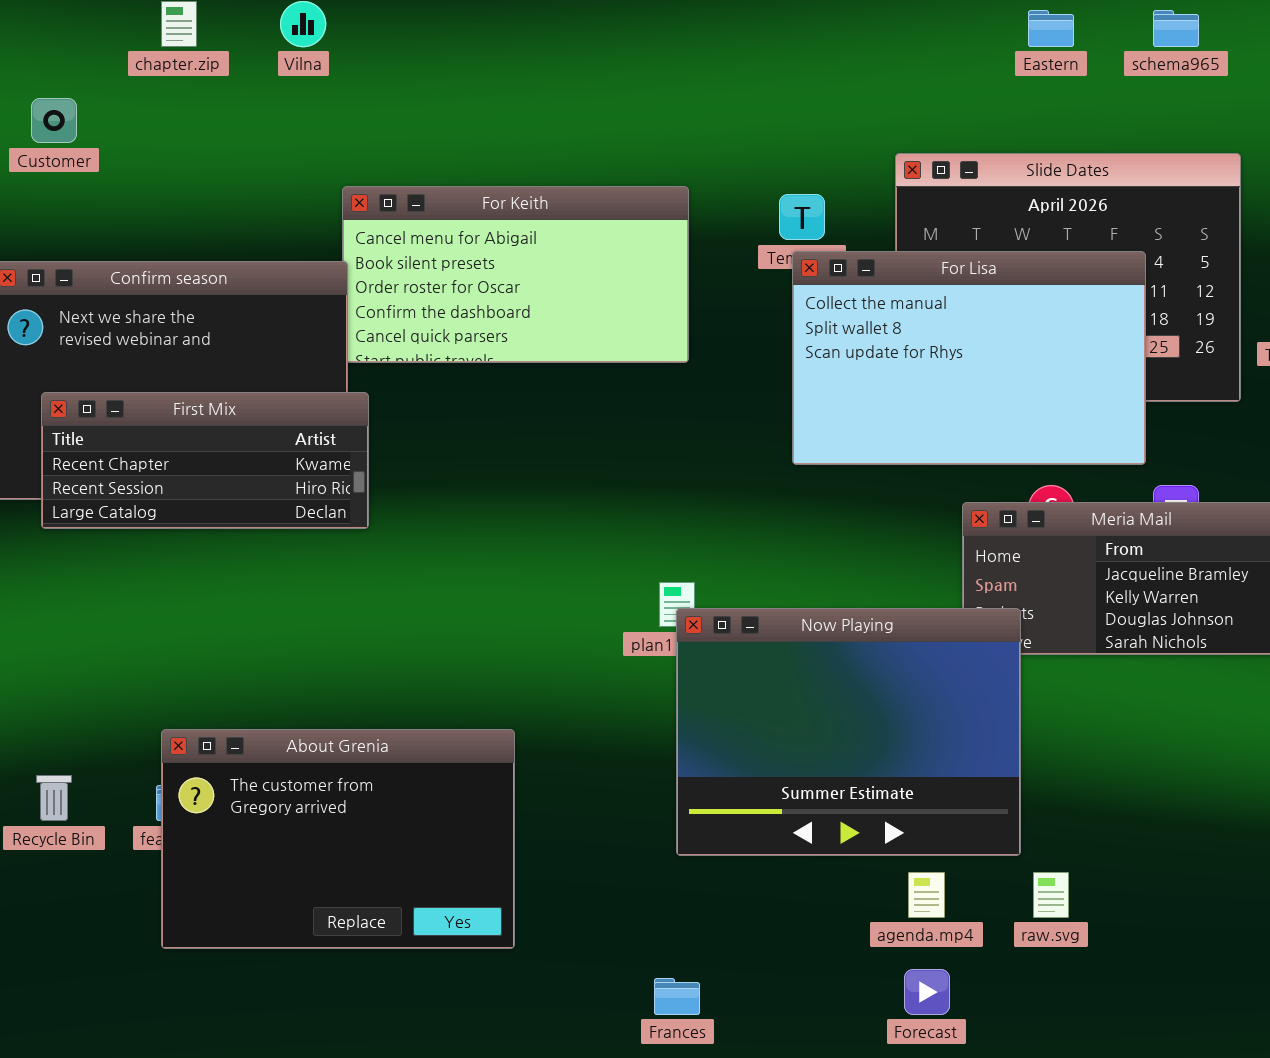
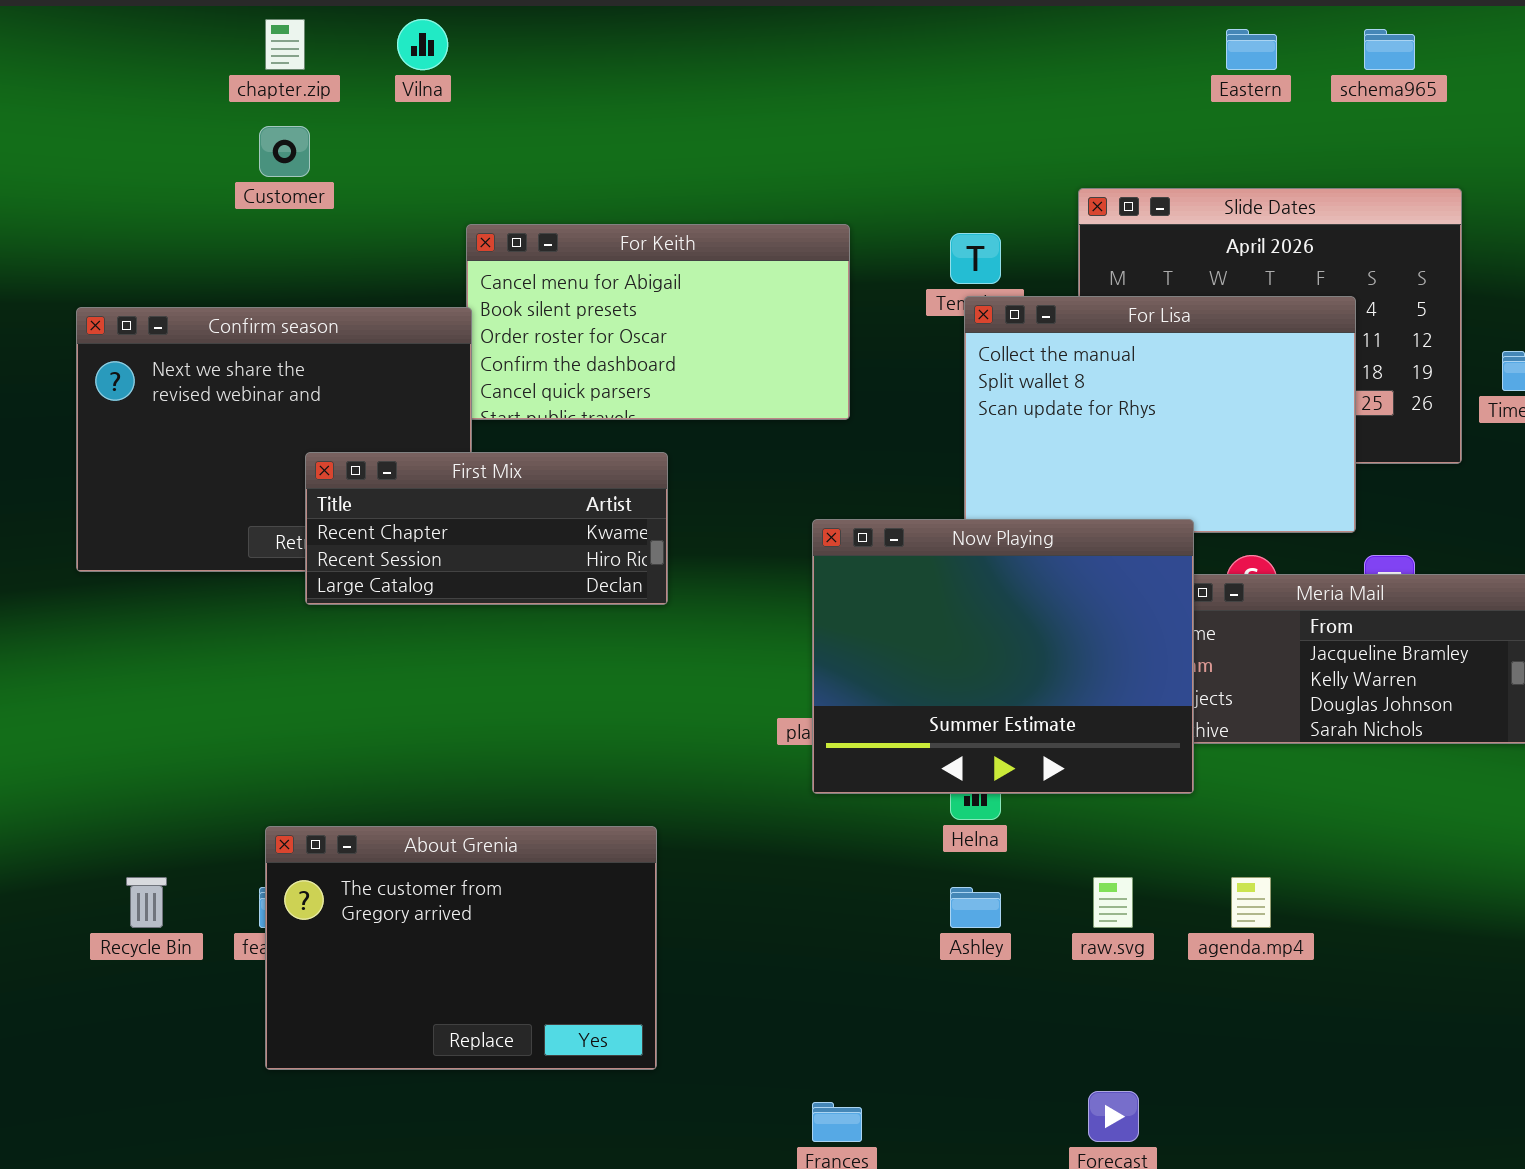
Customer: [31,98,77,143] -> [259,126,310,177], moved
First Mix: [41,392,369,529] -> [305,452,668,605], moved
Now Playing: [676,608,1021,856] -> [812,519,1194,794], moved
agenda.mp4: [908,872,945,918] -> [1231,877,1271,928], moved
raw.svg: [1033,872,1069,918] -> [1093,877,1133,928], moved

